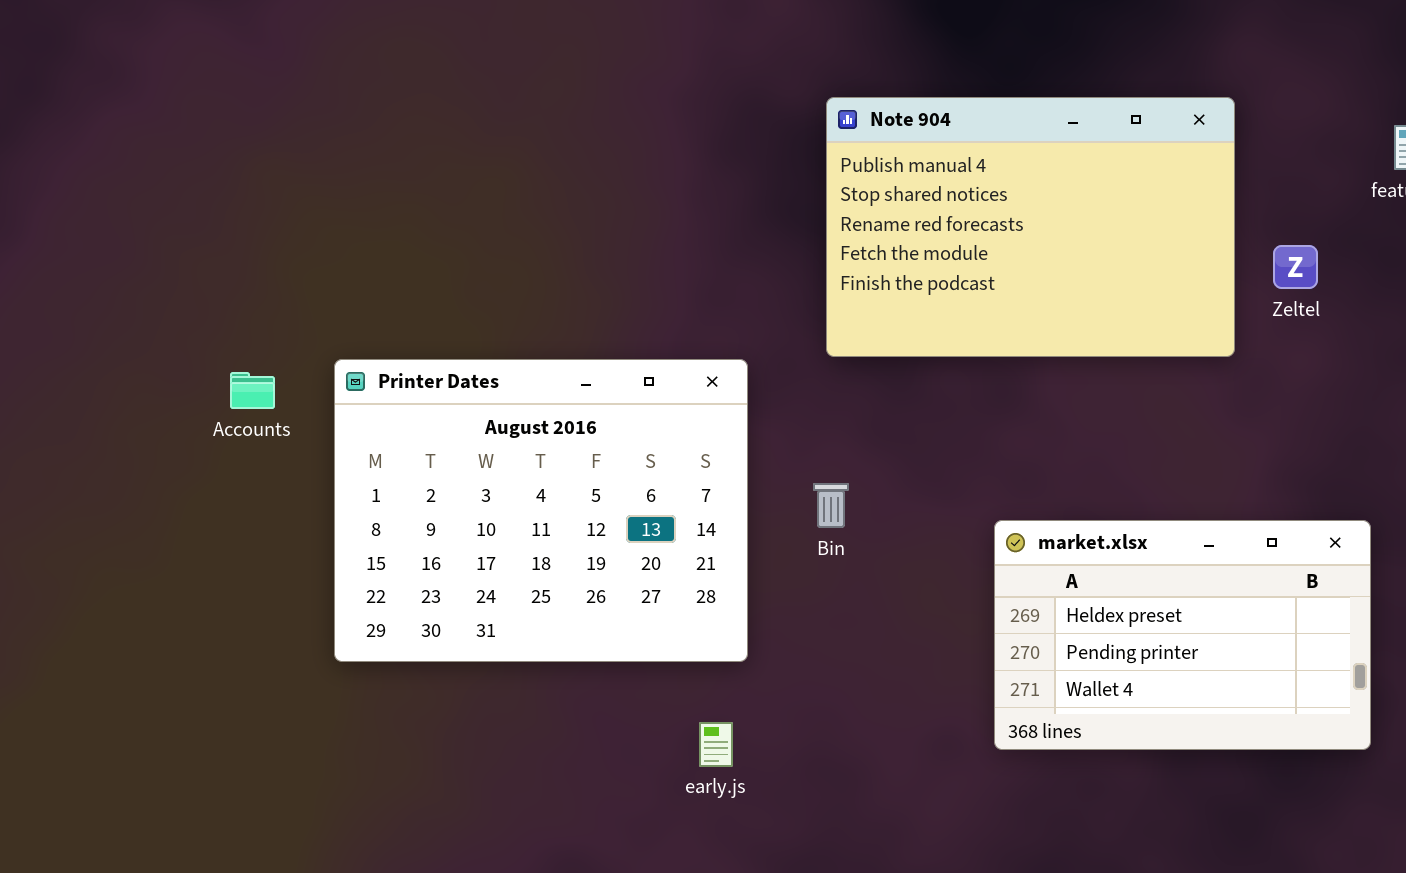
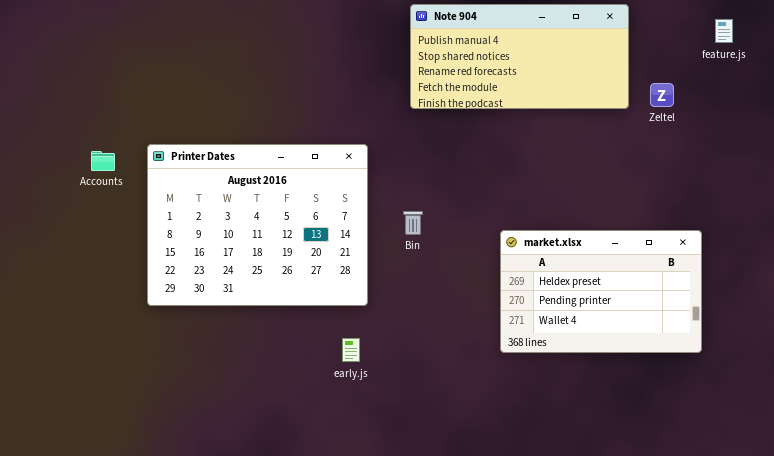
Note 904: [826,97,1235,357] -> [410,4,629,109], resized

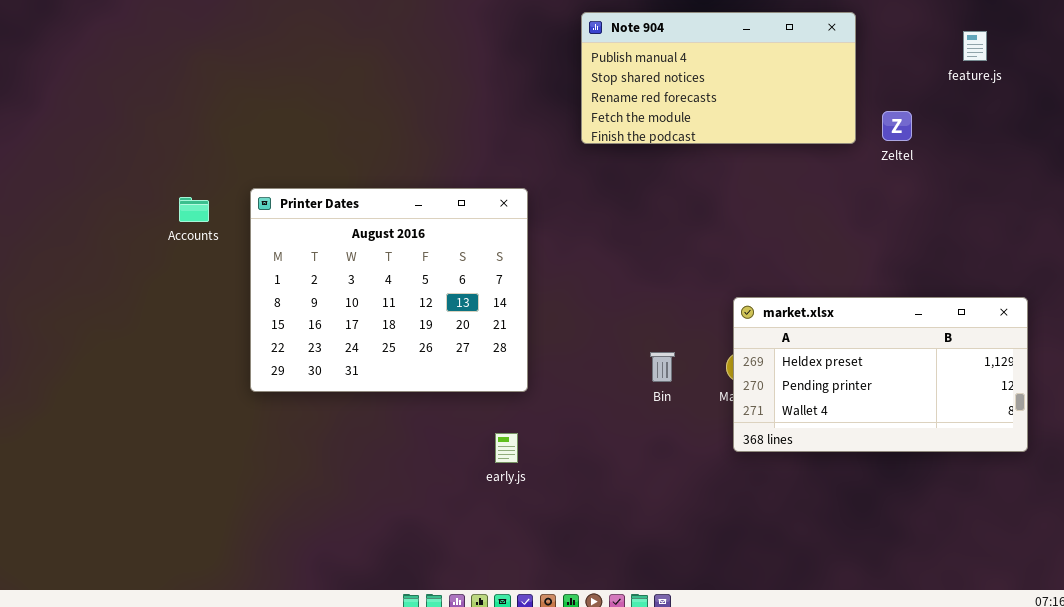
Bin: [403,211,423,235] -> [650,352,675,382], moved
market.xlsx: [500,230,702,353] -> [733,297,1028,452], moved, resized

